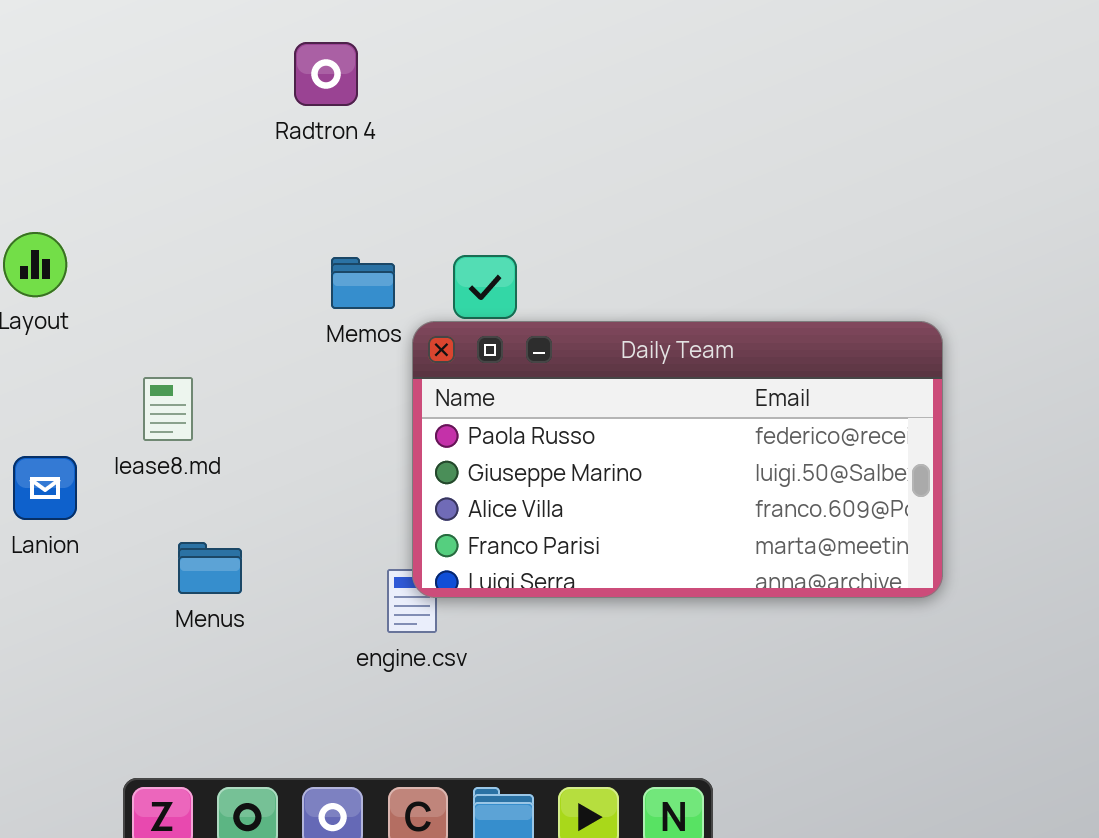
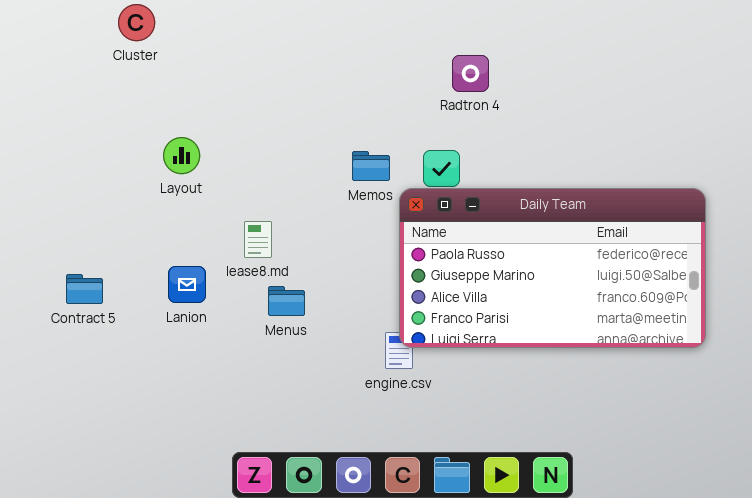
Radtron 4: [294,42,358,106] -> [452,55,489,92], moved
Menus: [178,542,242,594] -> [268,286,305,316], moved

